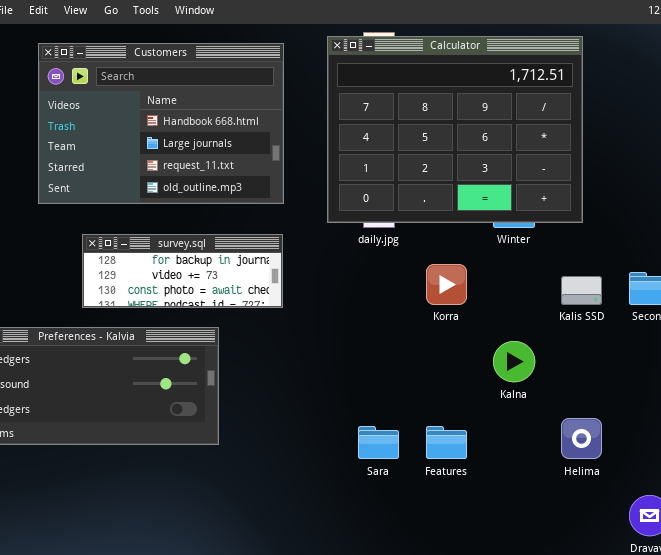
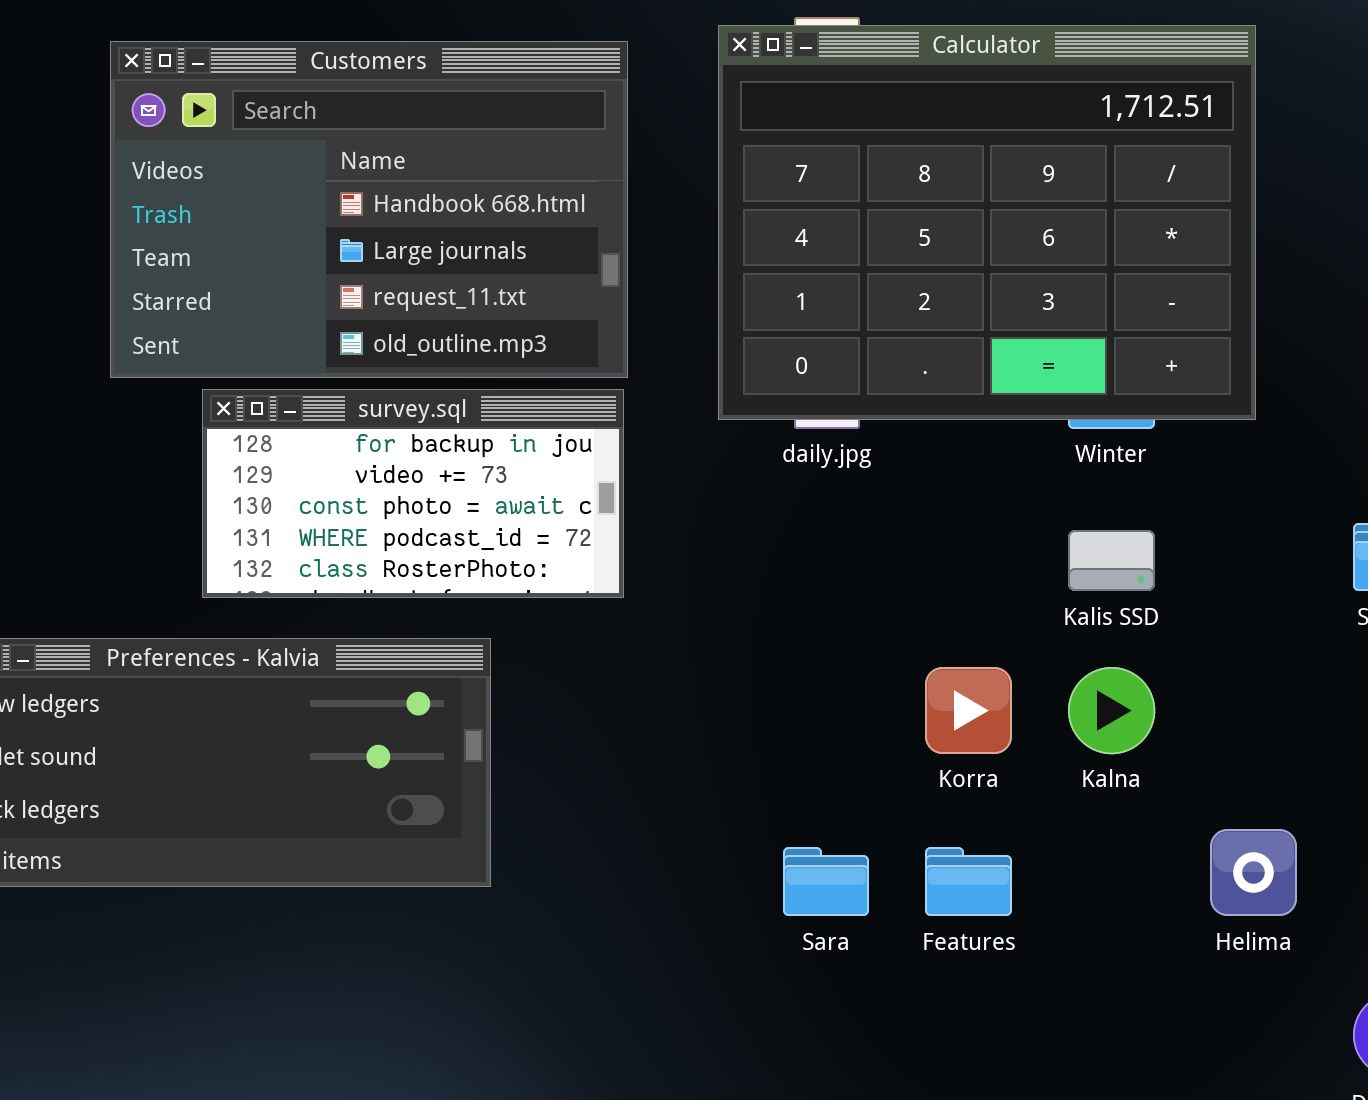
survey.sql: [82,234,283,308] -> [202,389,624,598], resized
Korra: [426,264,467,305] -> [925,667,1012,754], moved
Kalis SSD: [561,276,602,305] -> [1068,530,1155,591], moved

